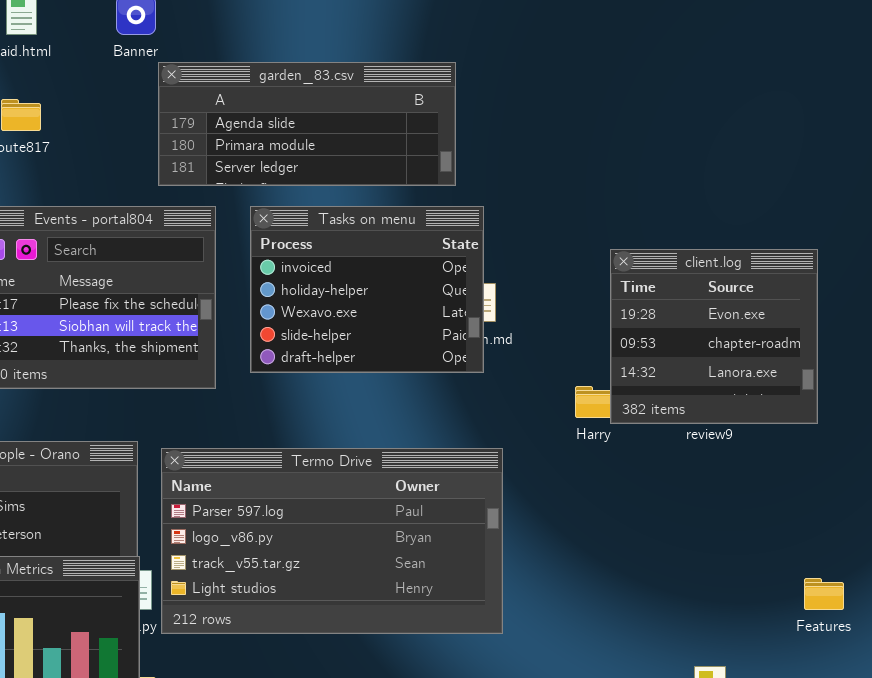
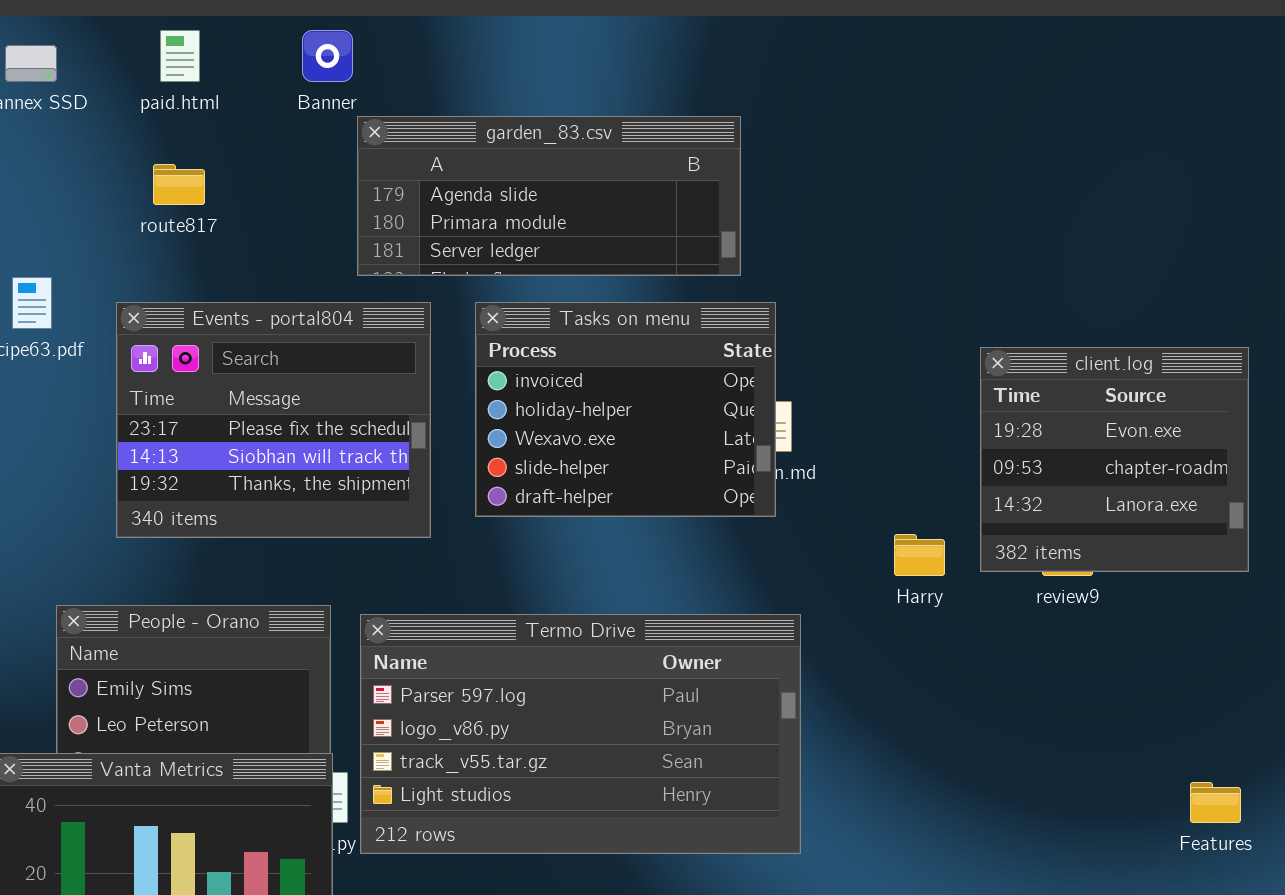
client.log: [610,249,818,424] -> [980,347,1249,572], moved

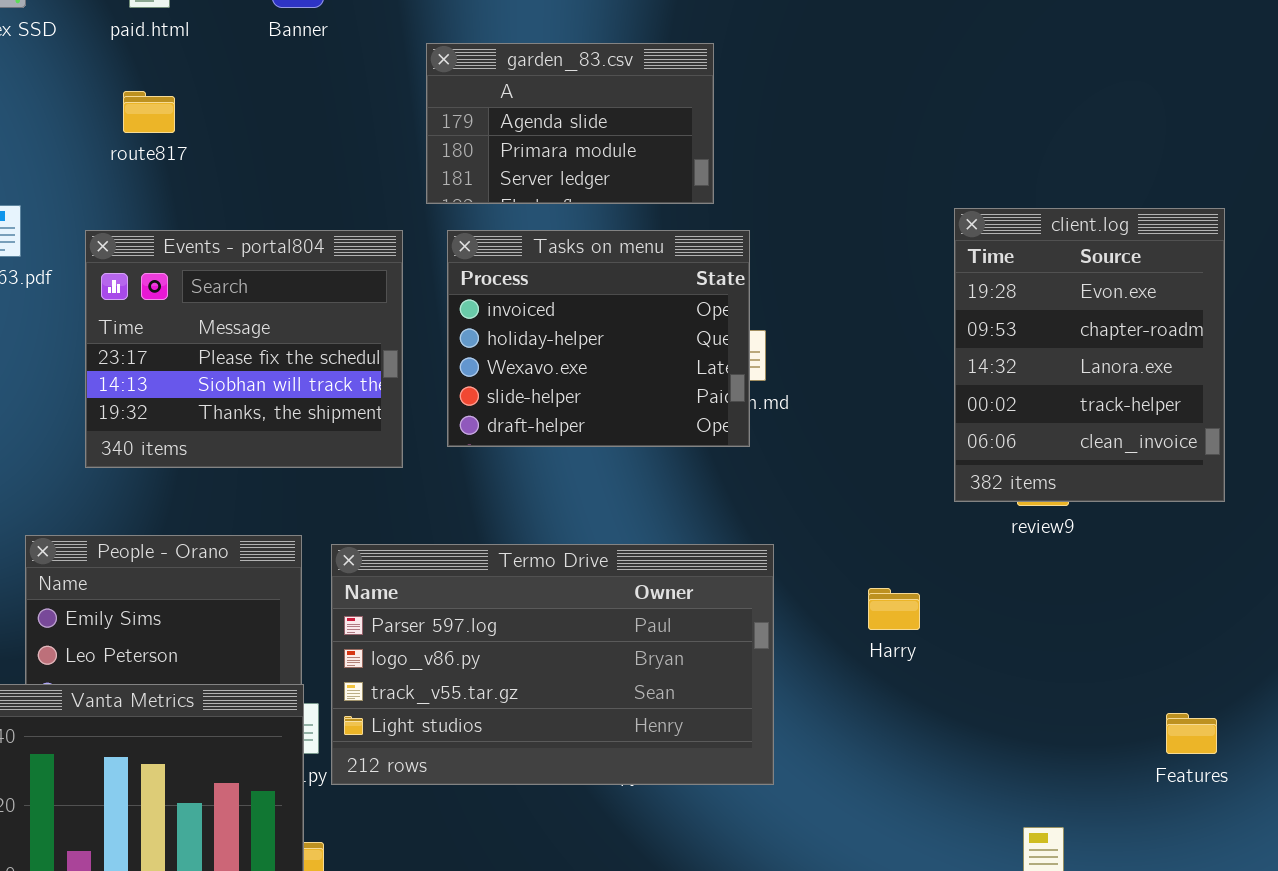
garden_83.csv: [357,116,741,276] -> [426,43,714,204], resized
client.log: [980,347,1249,572] -> [954,208,1225,502], resized
Harry: [894,534,945,576] -> [868,588,920,630], moved

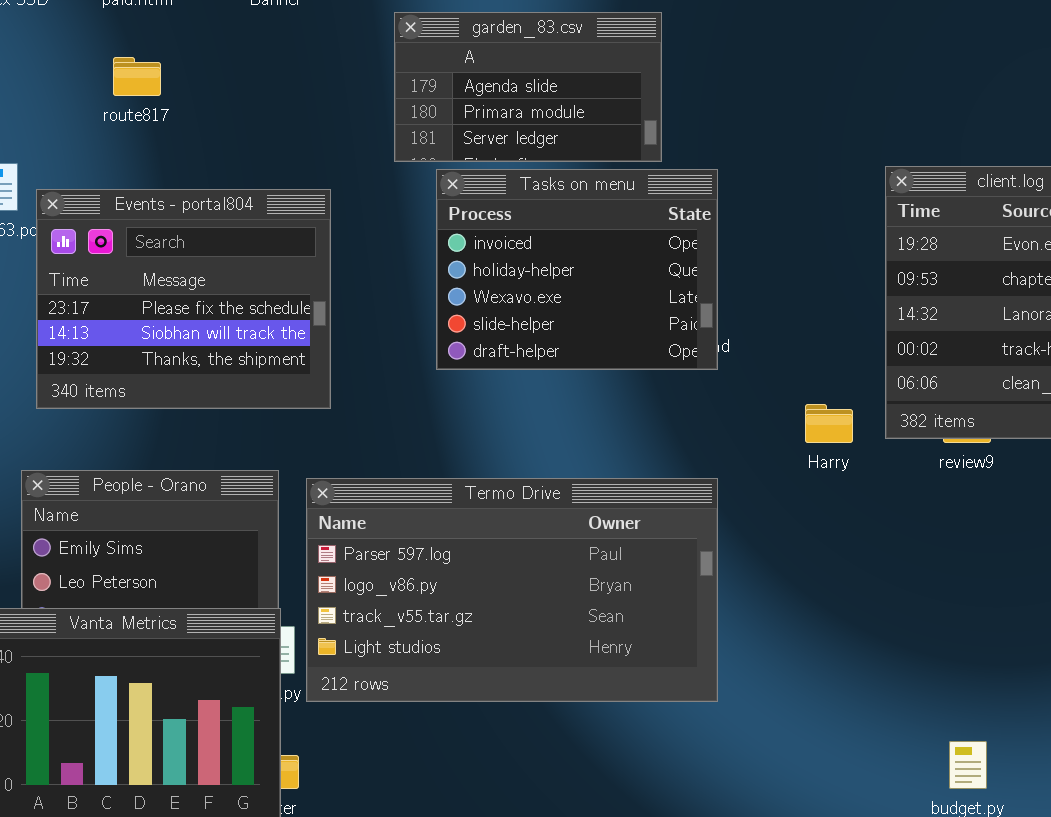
Events - portal804: [85,230,403,468] -> [36,189,331,409], moved
Tasks on menu: [447,230,750,447] -> [436,169,718,370], moved
Harry: [868,588,920,630] -> [805,404,853,443], moved

